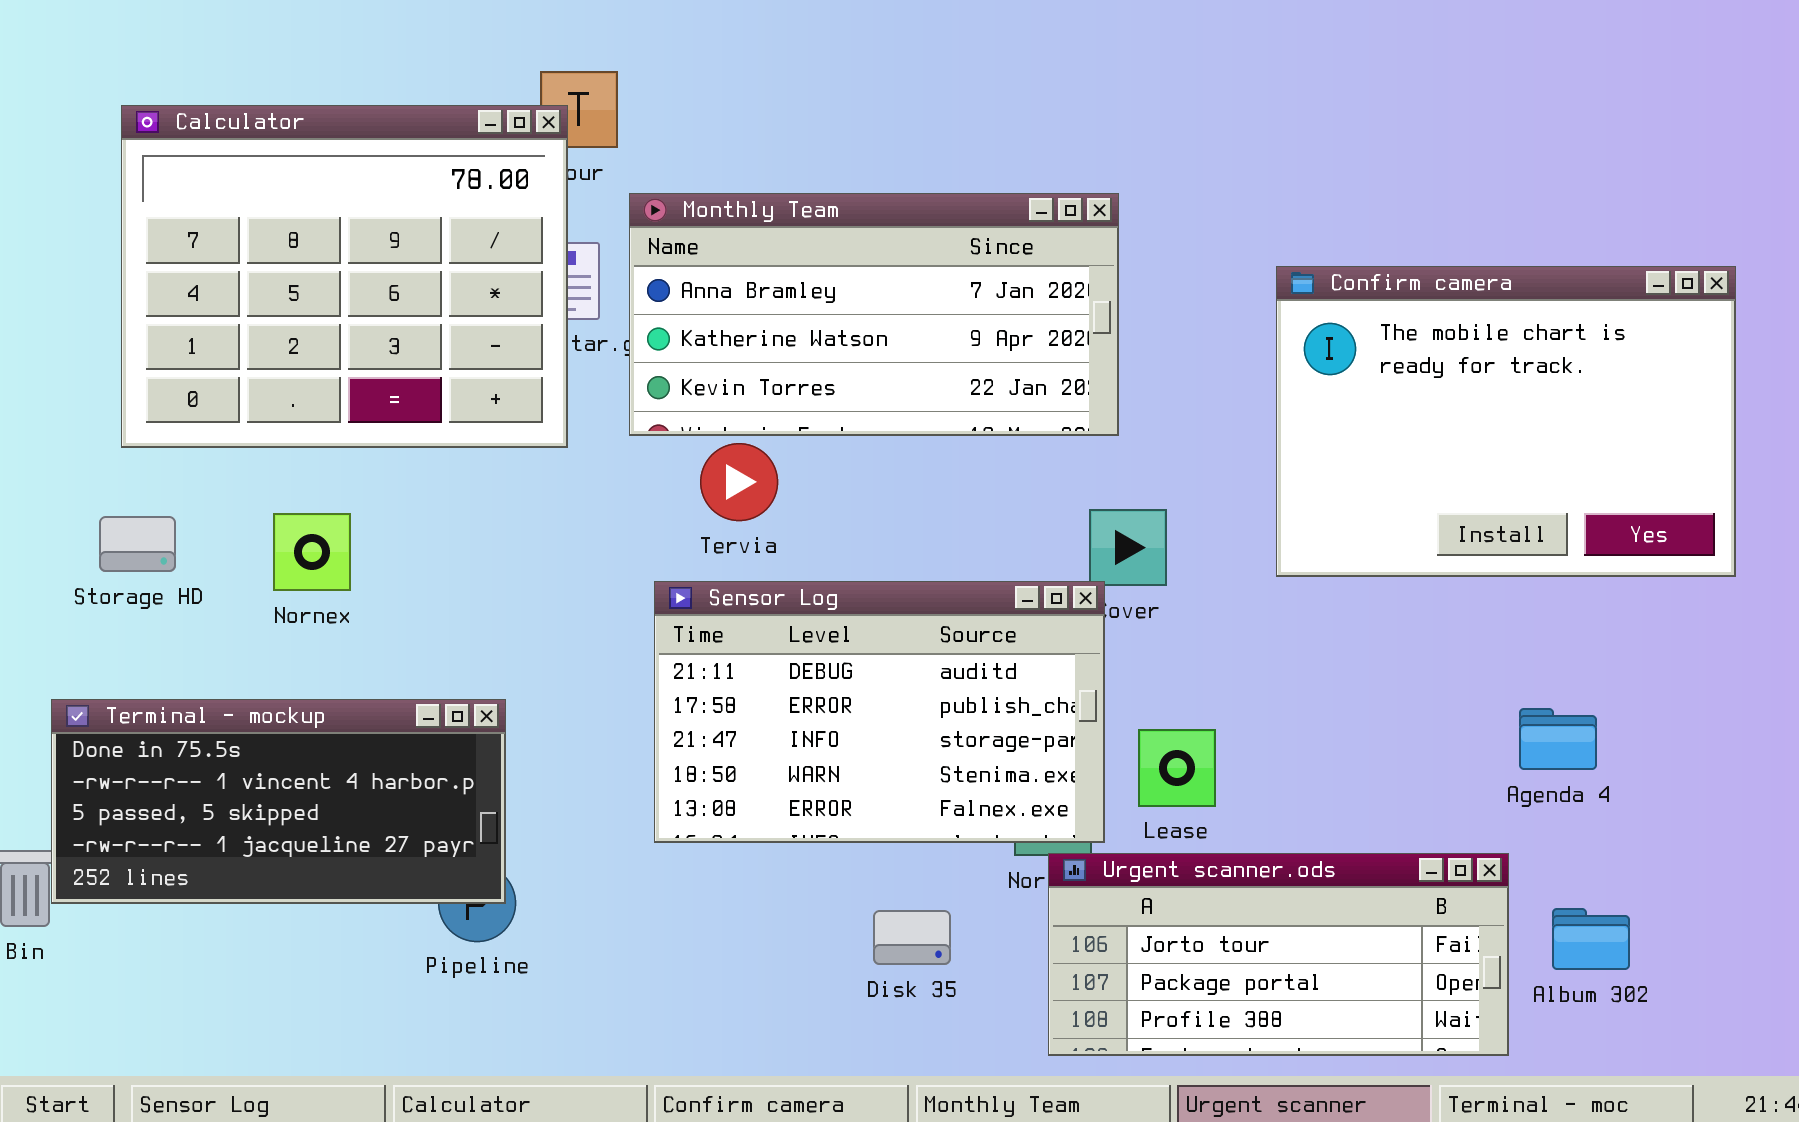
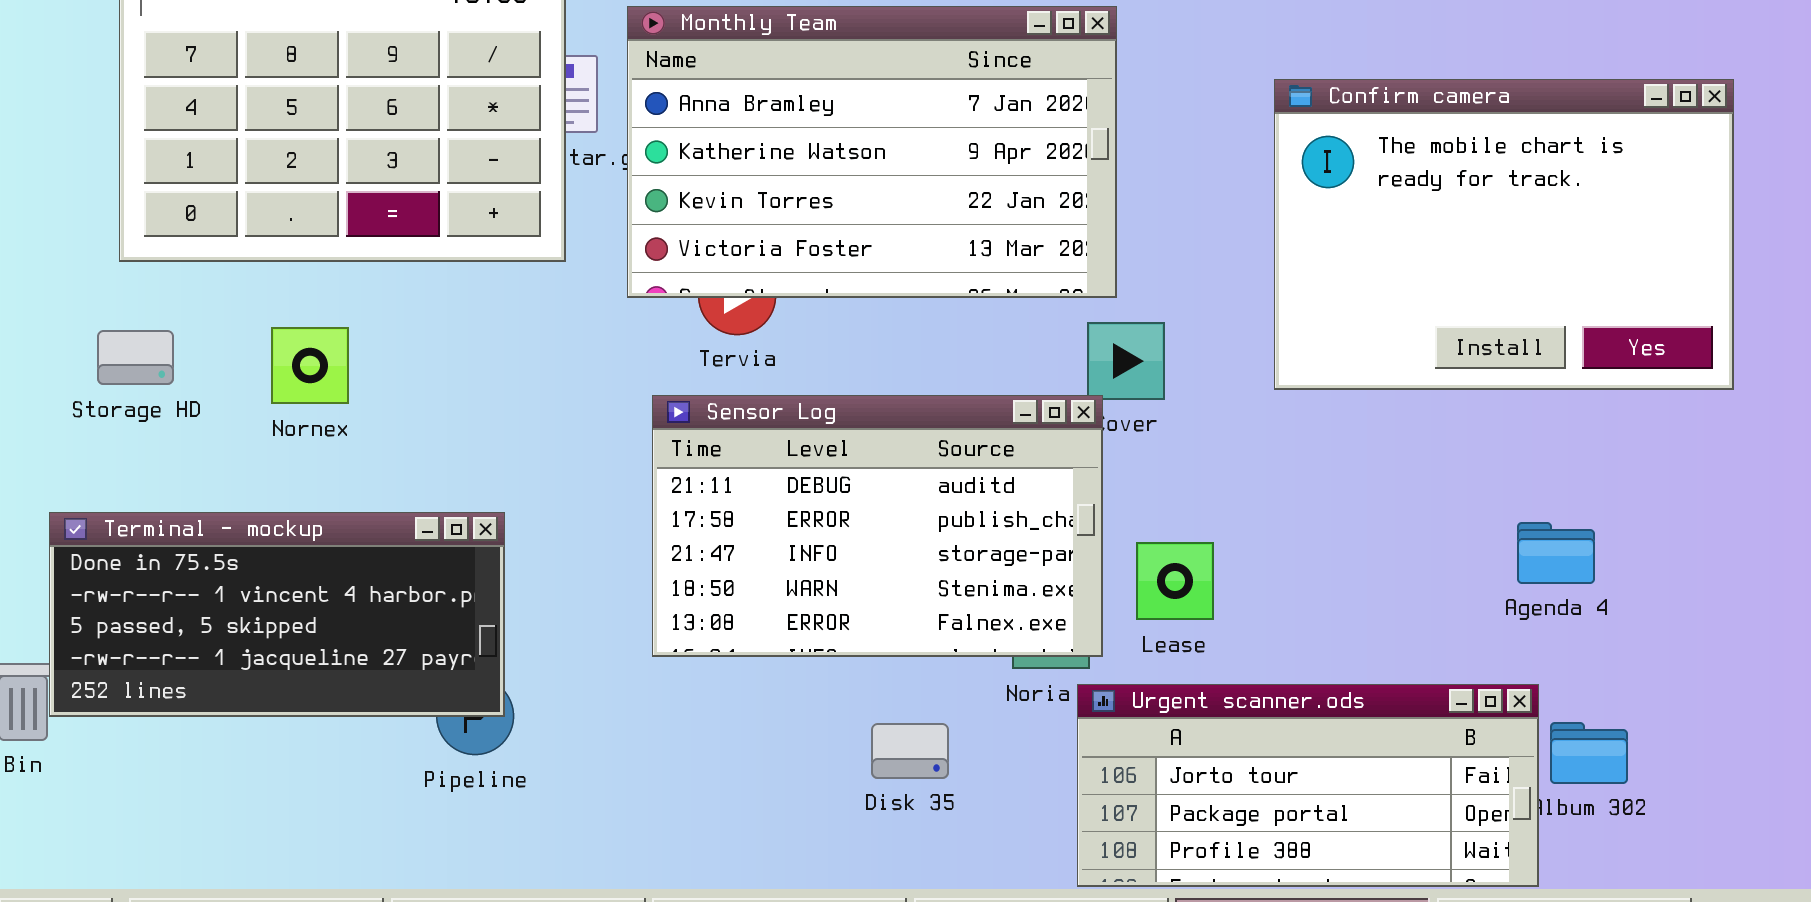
Monthly Team: [629,193,1119,436] -> [627,6,1117,298], resized
Urgent scanner.ods: [1048,853,1509,1056] -> [1077,684,1539,887], moved

